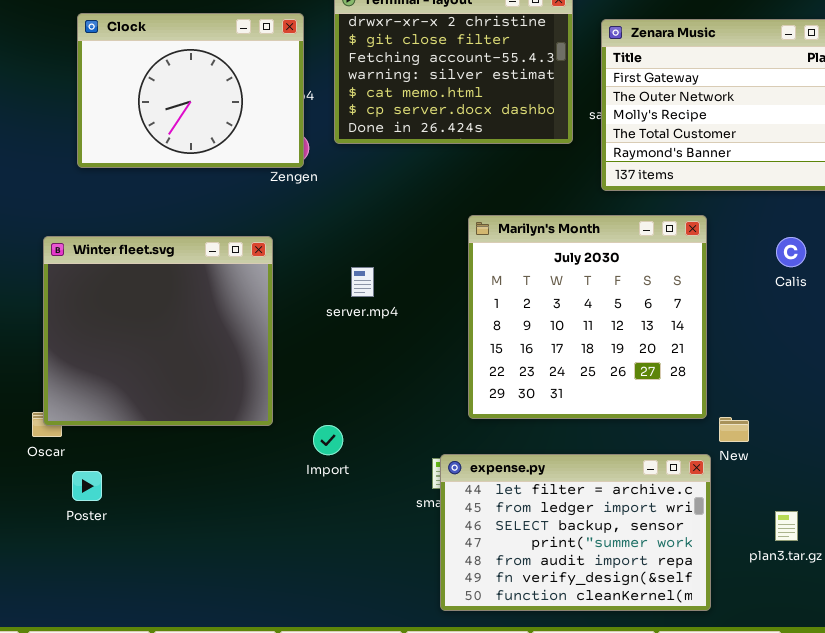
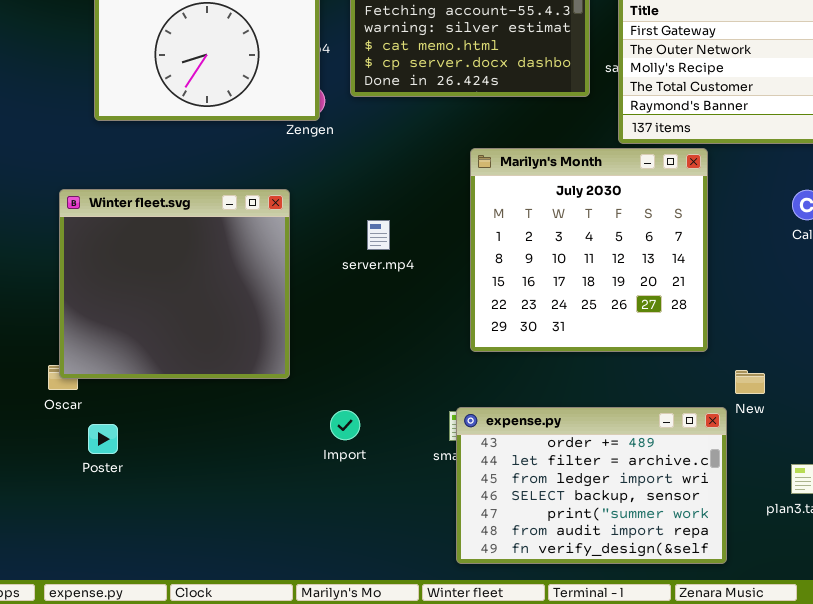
Marilyn's Month: [468,215,707,419] -> [470,148,708,352], moved
Import: [313,425,343,455] -> [330,410,360,440], moved
expense.py: [440,454,711,611] -> [456,407,727,564], scrolled up 1 row

